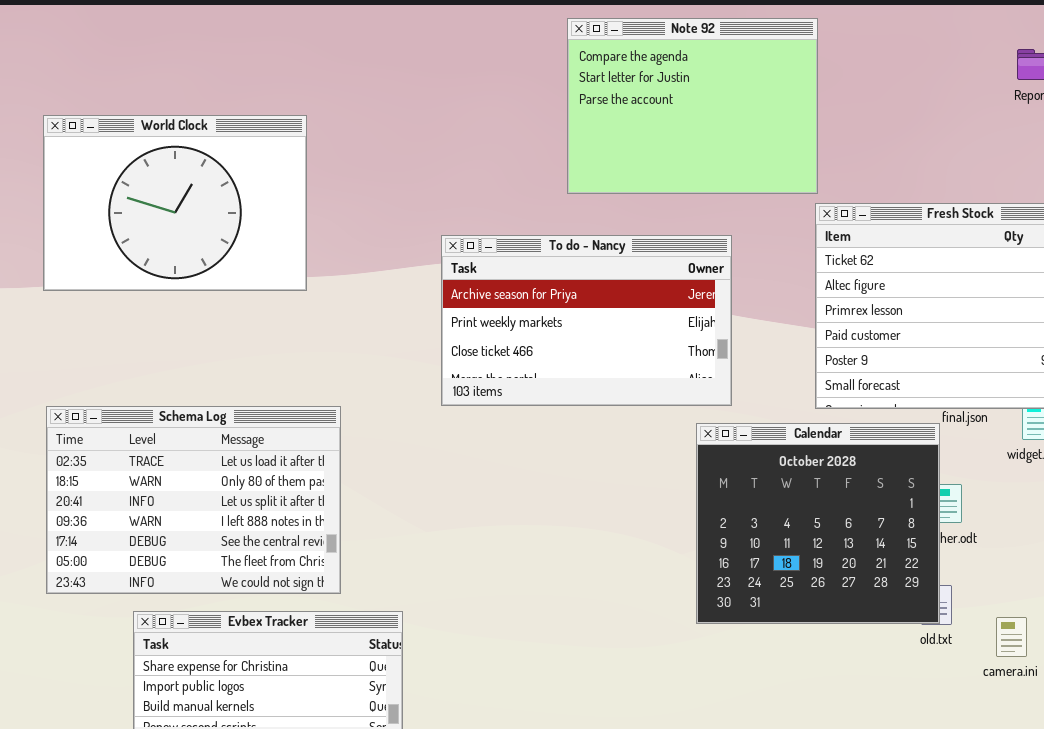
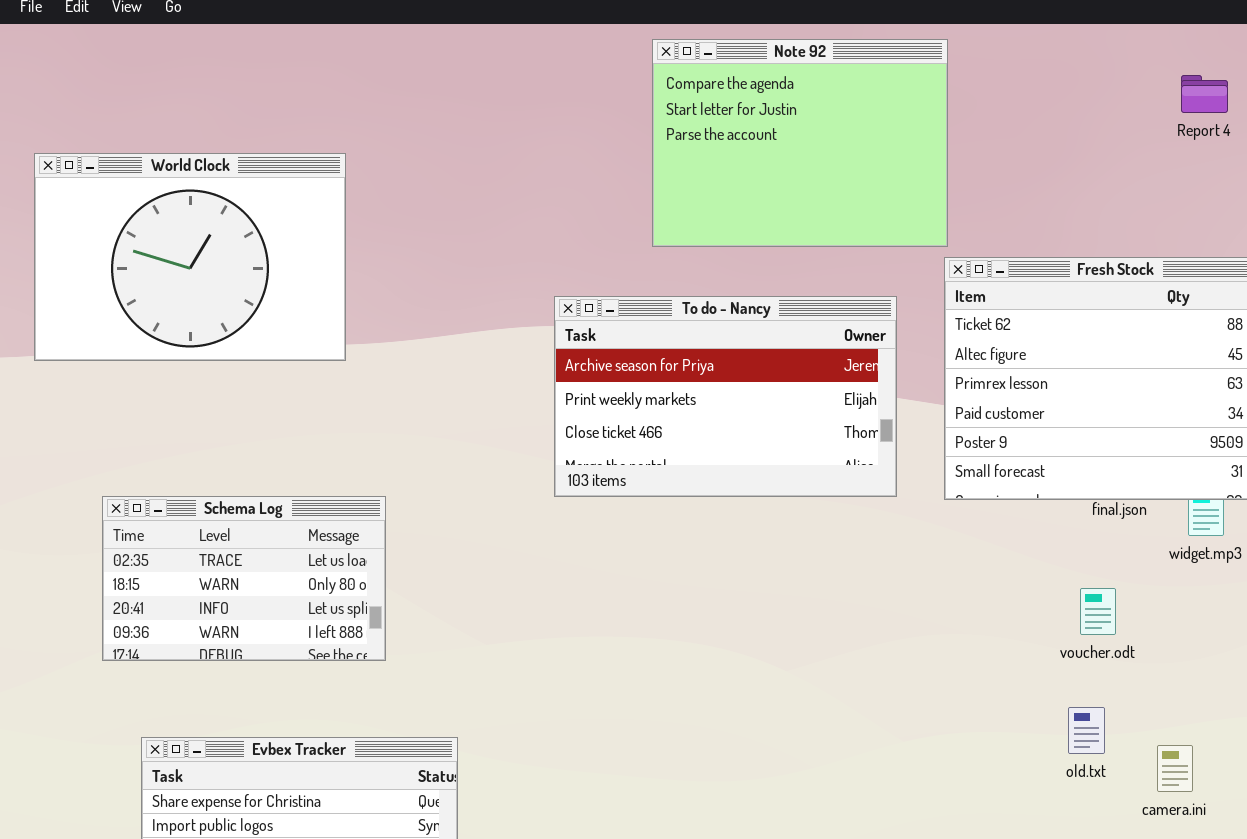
To do - Nancy: [441,235,732,406] -> [554,296,897,497], moved
Schema Log: [46,406,341,594] -> [102,496,386,661], resized
Calendar: [696,423,940,624] -> none, closed

